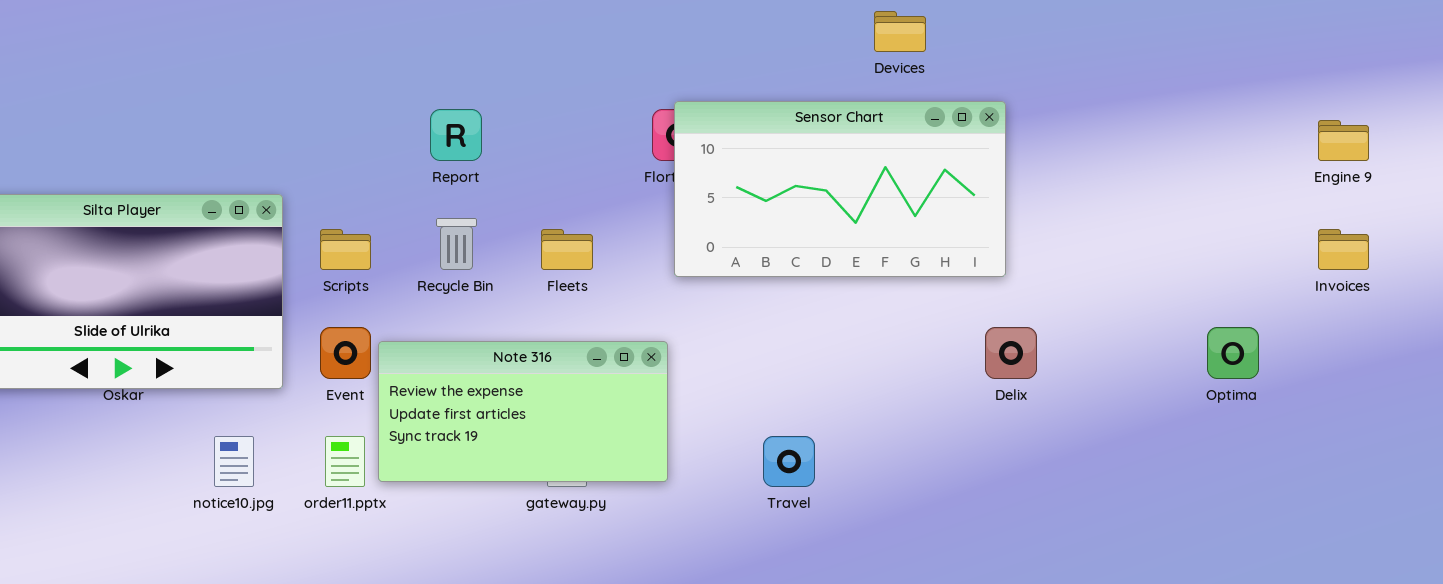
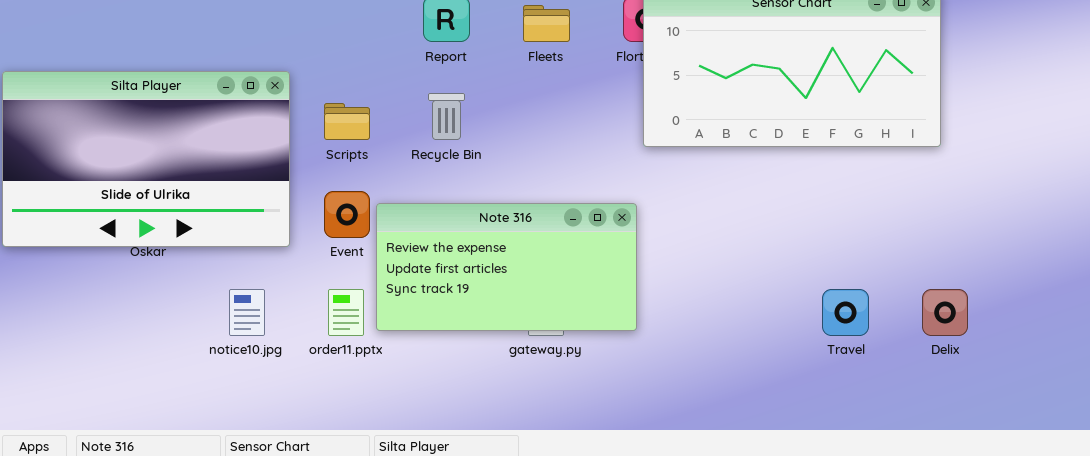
Fleets: [541,229,593,270] -> [523,5,570,42], moved
Delix: [985,327,1037,379] -> [922,289,968,336], moved
Travel: [763,436,815,487] -> [822,289,869,336], moved

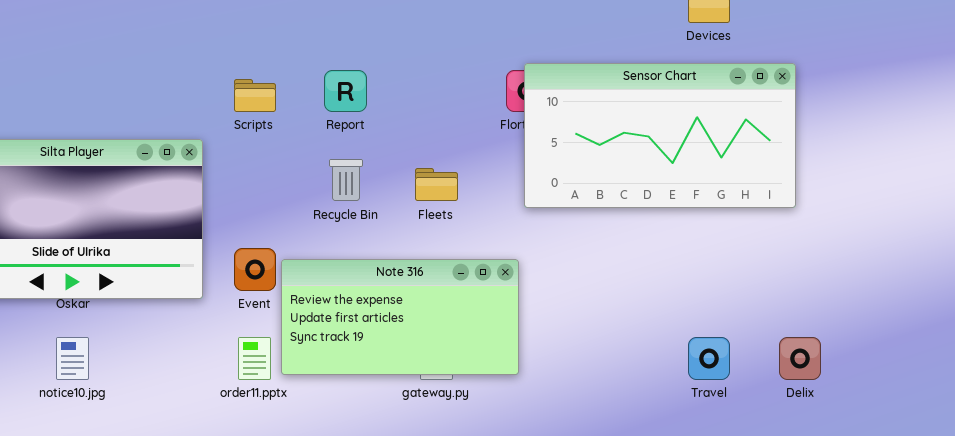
Fleets: [523,5,570,42] -> [415,168,458,201], moved
Scripts: [324,103,370,140] -> [234,79,276,112], moved
notice10.jpg: [229,289,265,336] -> [56,337,89,380], moved

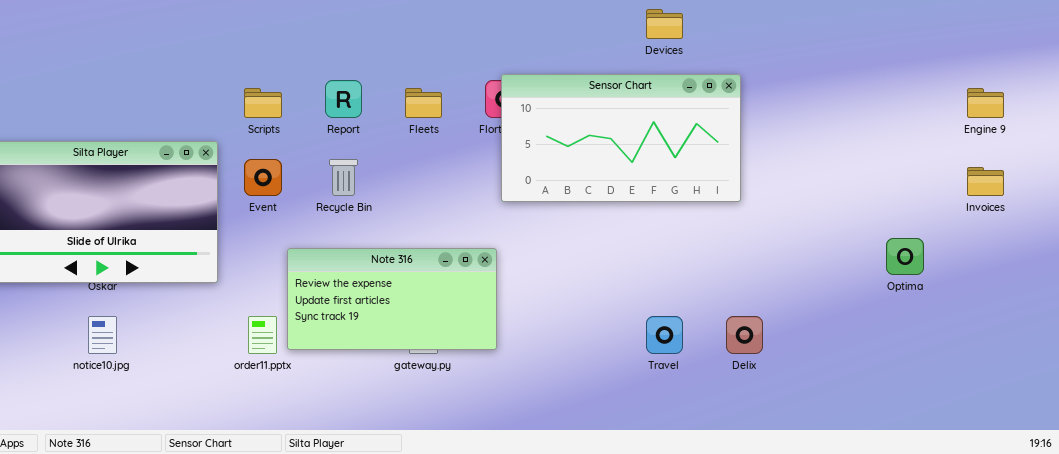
Fleets: [415,168,458,201] -> [405,88,442,118], moved
Event: [234,248,276,291] -> [244,159,282,196], moved

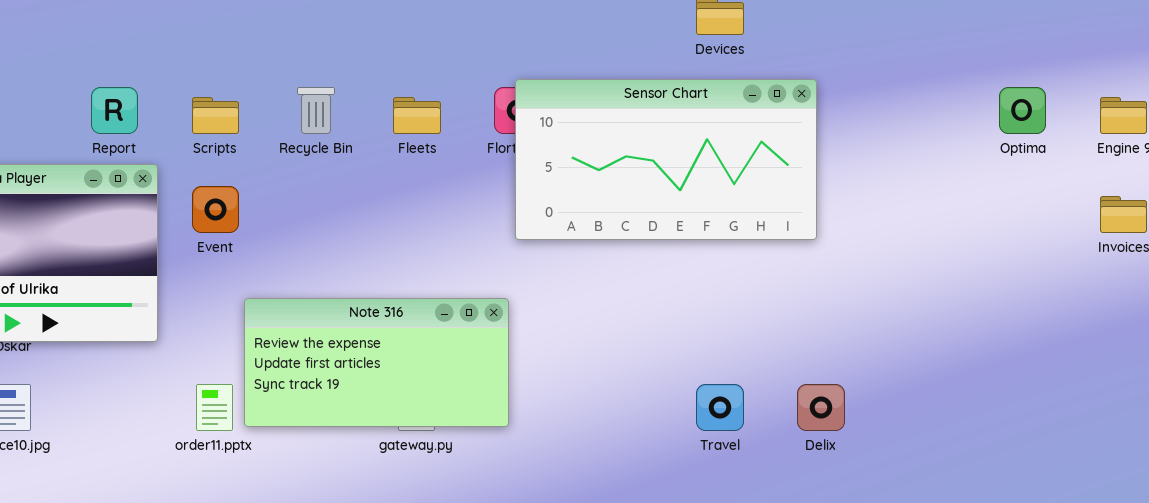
Report: [325,80,362,118] -> [91,87,138,134], moved
Recycle Bin: [329,159,358,196] -> [297,87,335,134], moved
Optima: [886,238,924,275] -> [999,87,1046,134], moved

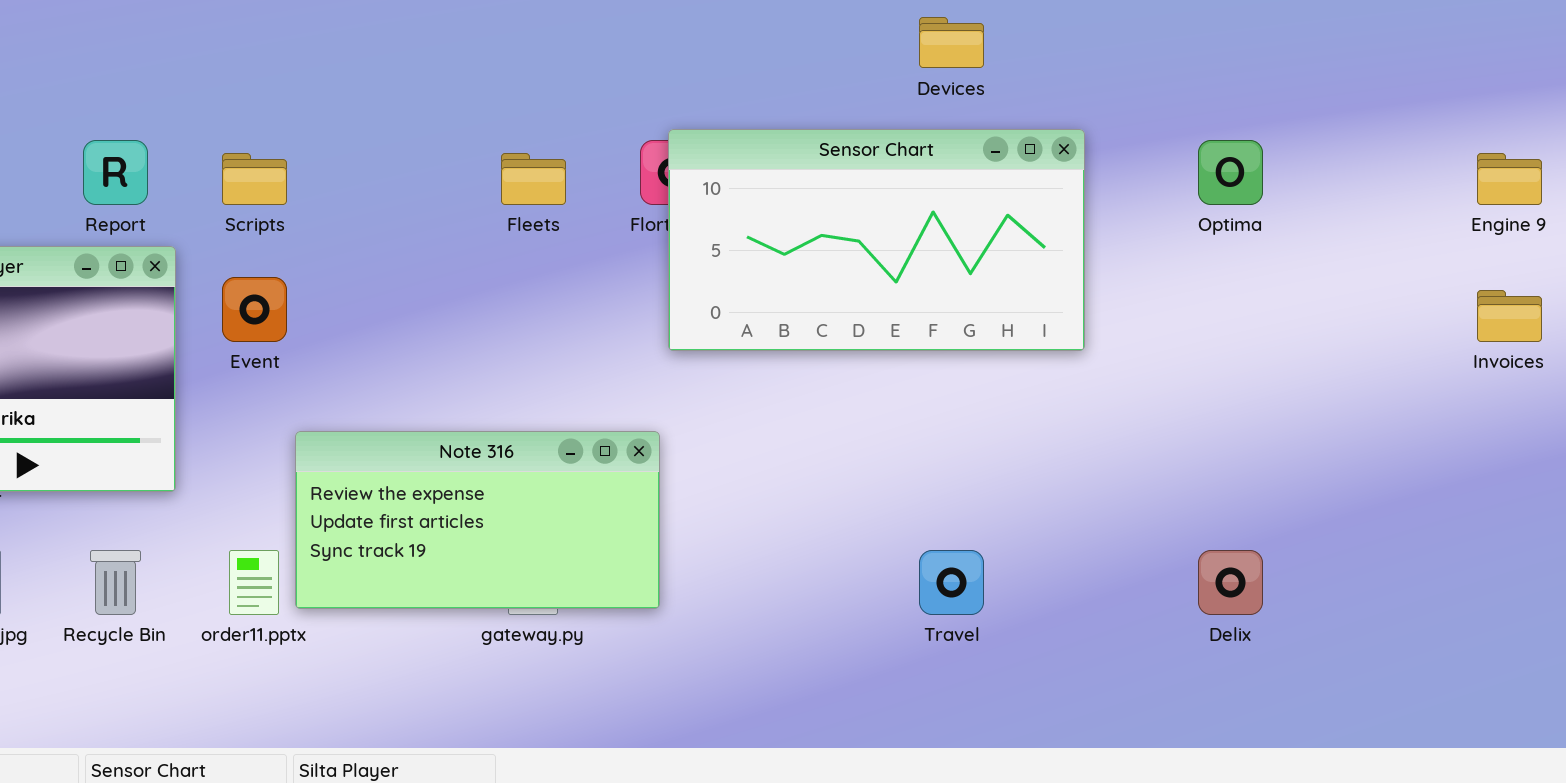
Recycle Bin: [297,87,335,134] -> [90,550,141,615], moved
Optima: [999,87,1046,134] -> [1198,140,1263,205], moved
Delix: [797,384,845,431] -> [1198,550,1263,615], moved

